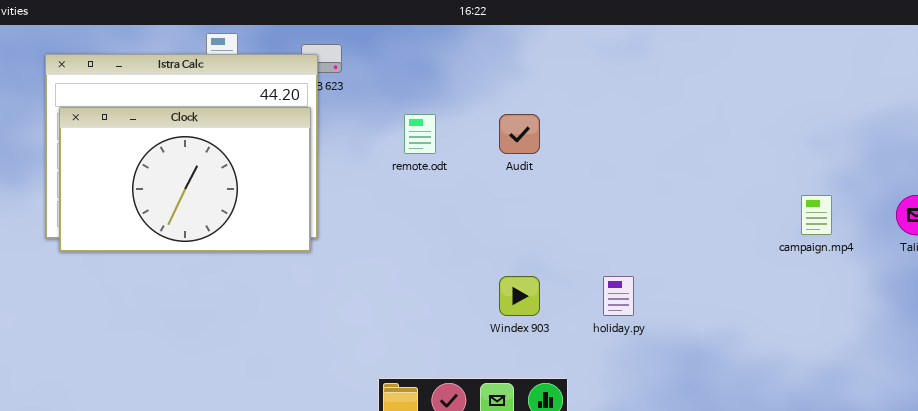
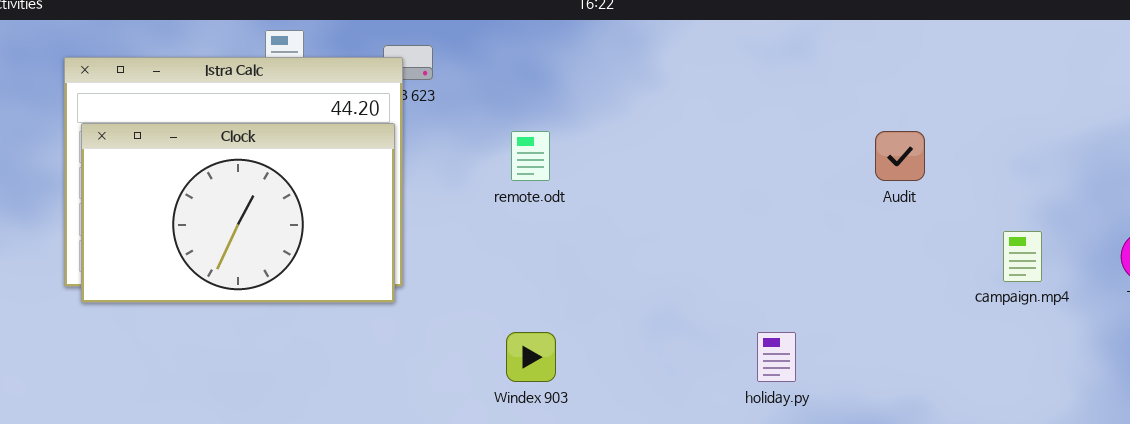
Audit: [499,114,540,154] -> [875,131,925,181], moved
Windex 903: [499,276,540,316] -> [506,332,556,382], moved

